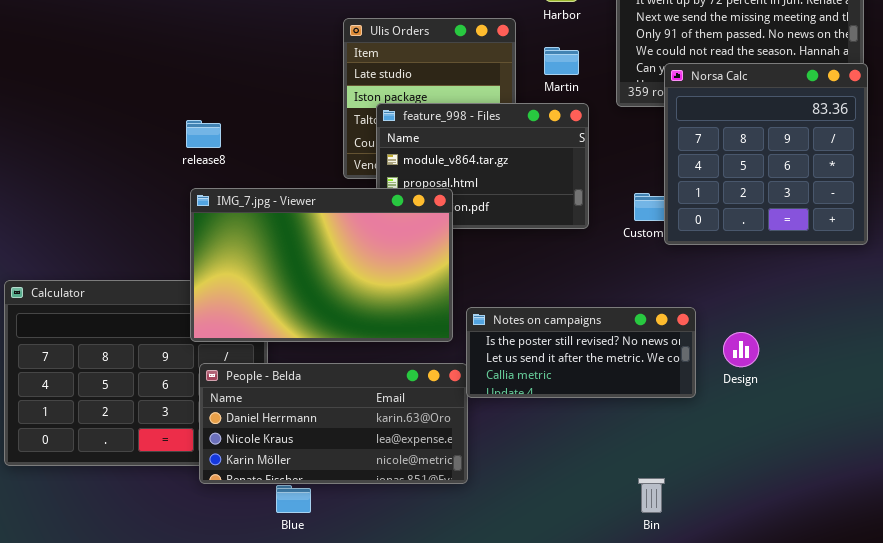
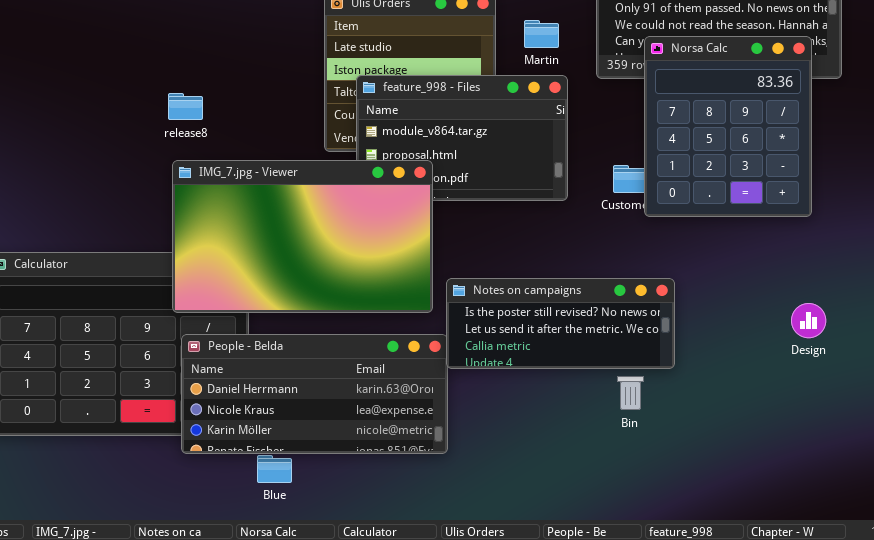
Norsa Calc: [664,63,868,245] -> [644,36,812,217], resized
Design: [723,332,759,367] -> [791,303,826,338], moved
Bin: [638,478,665,513] -> [617,376,644,410], moved

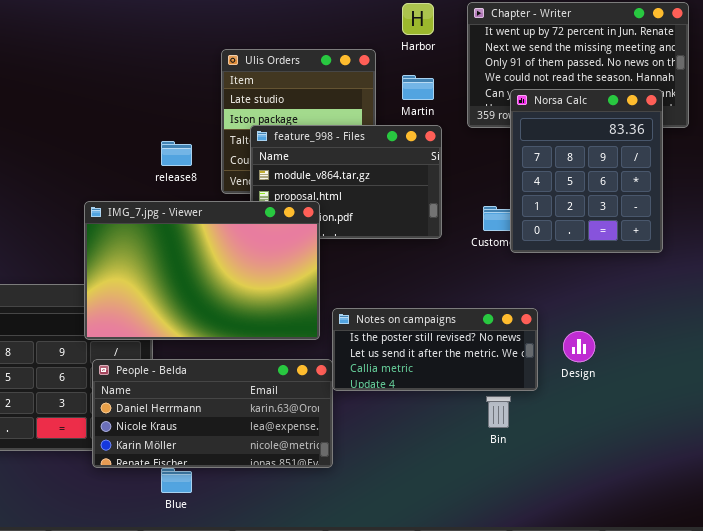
release8: [168,93,203,120] -> [161,141,192,166], moved
Design: [791,303,826,338] -> [563,331,595,362], moved

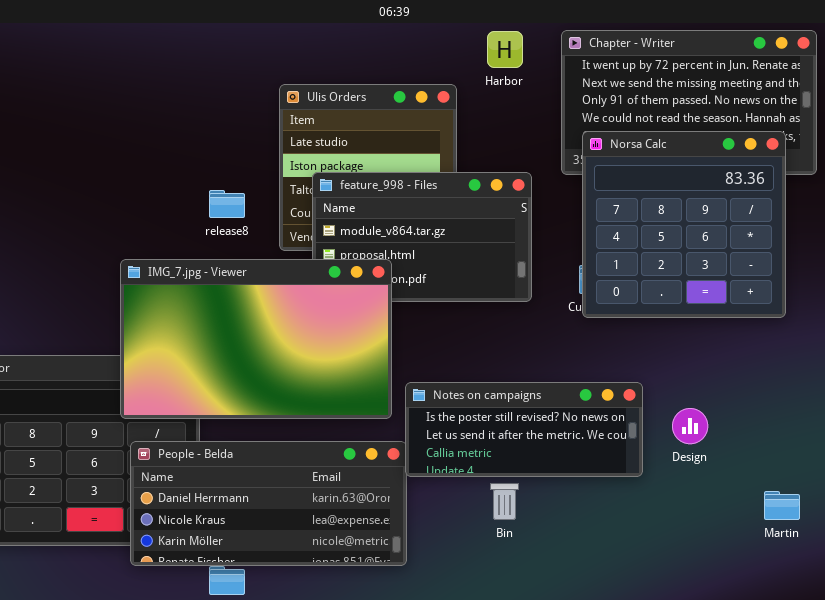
Martin: [402,75,434,100] -> [764,491,800,520], moved
Norsa Calc: [510,89,663,253] -> [582,131,786,318], resized
Bin: [486,396,511,428] -> [490,483,519,520], moved

